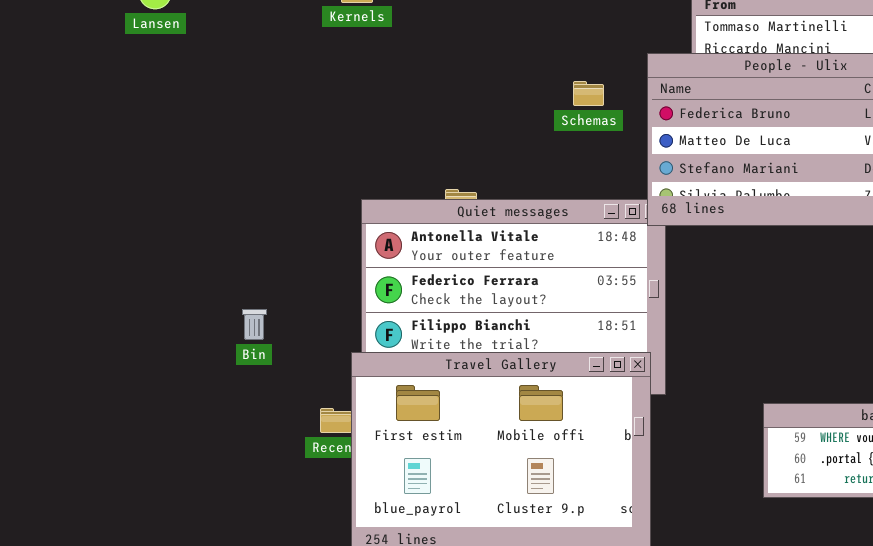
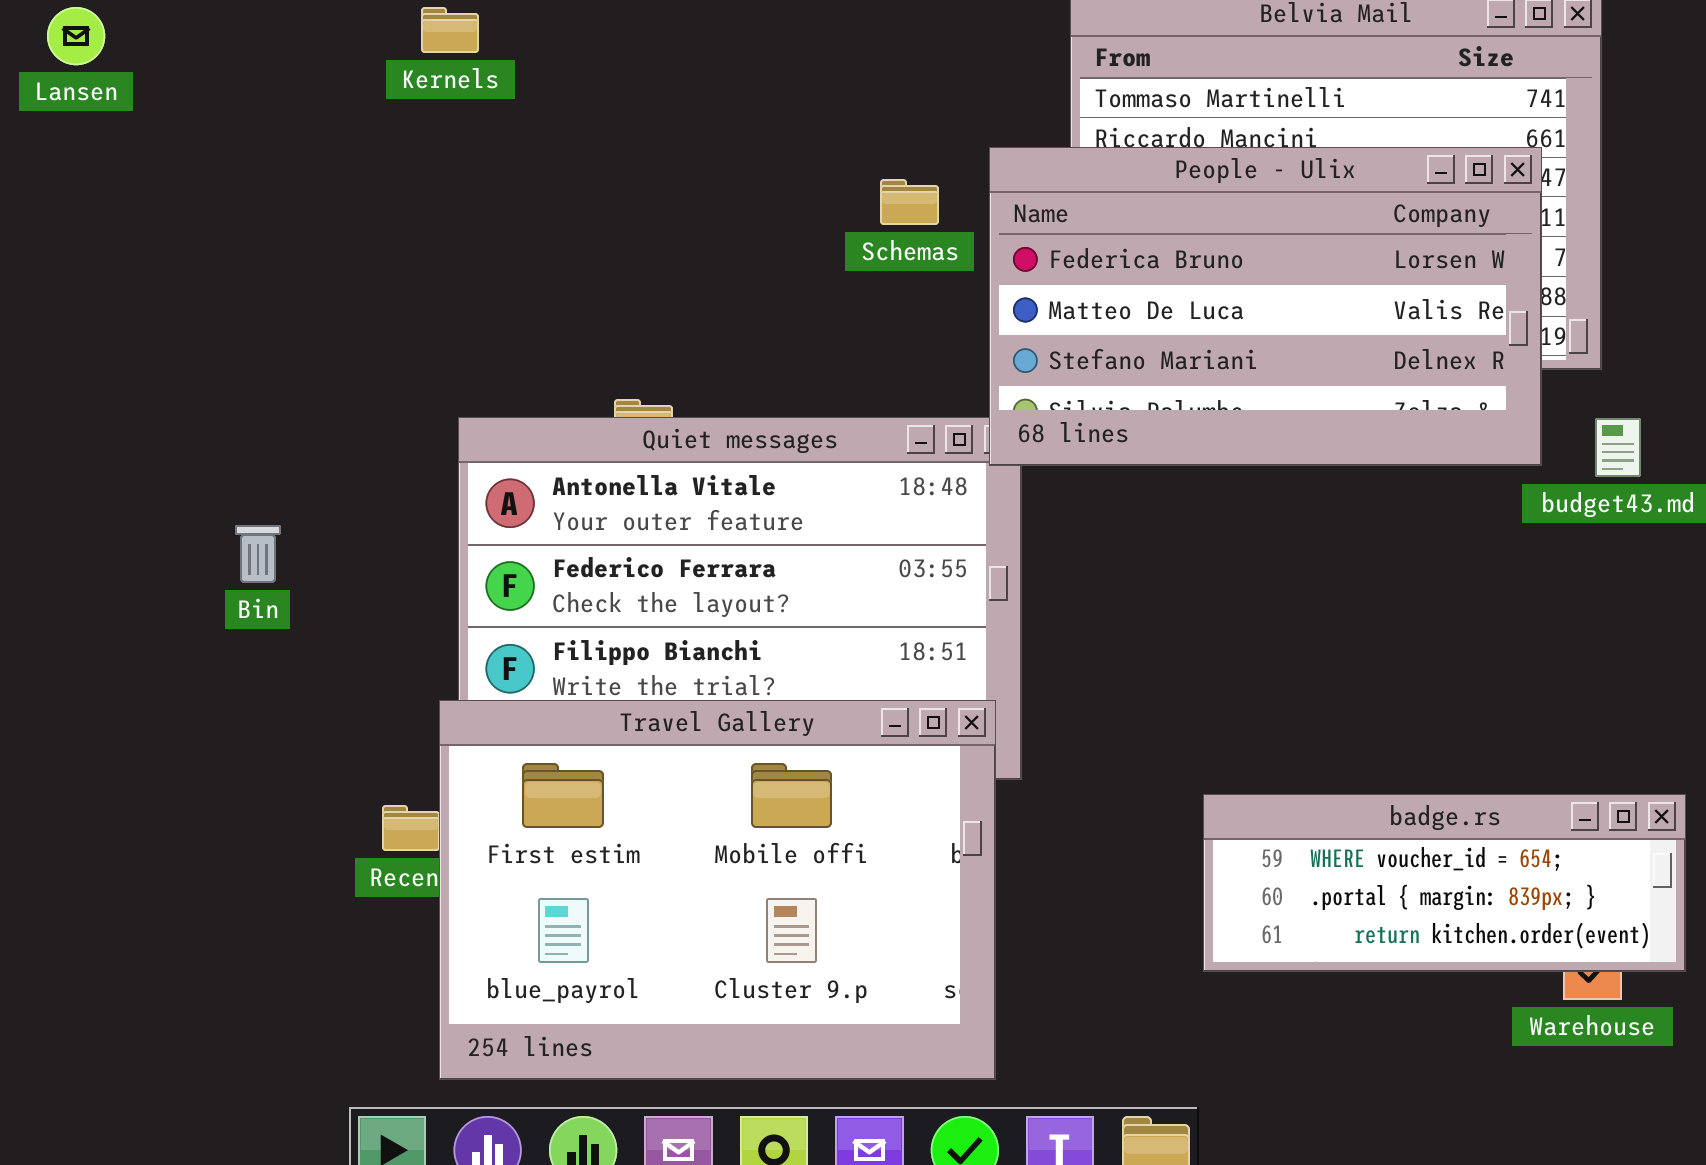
Schemas: [573,81,604,106] -> [880,179,939,225], moved
Bin: [242,309,267,340] -> [235,525,281,583], moved

